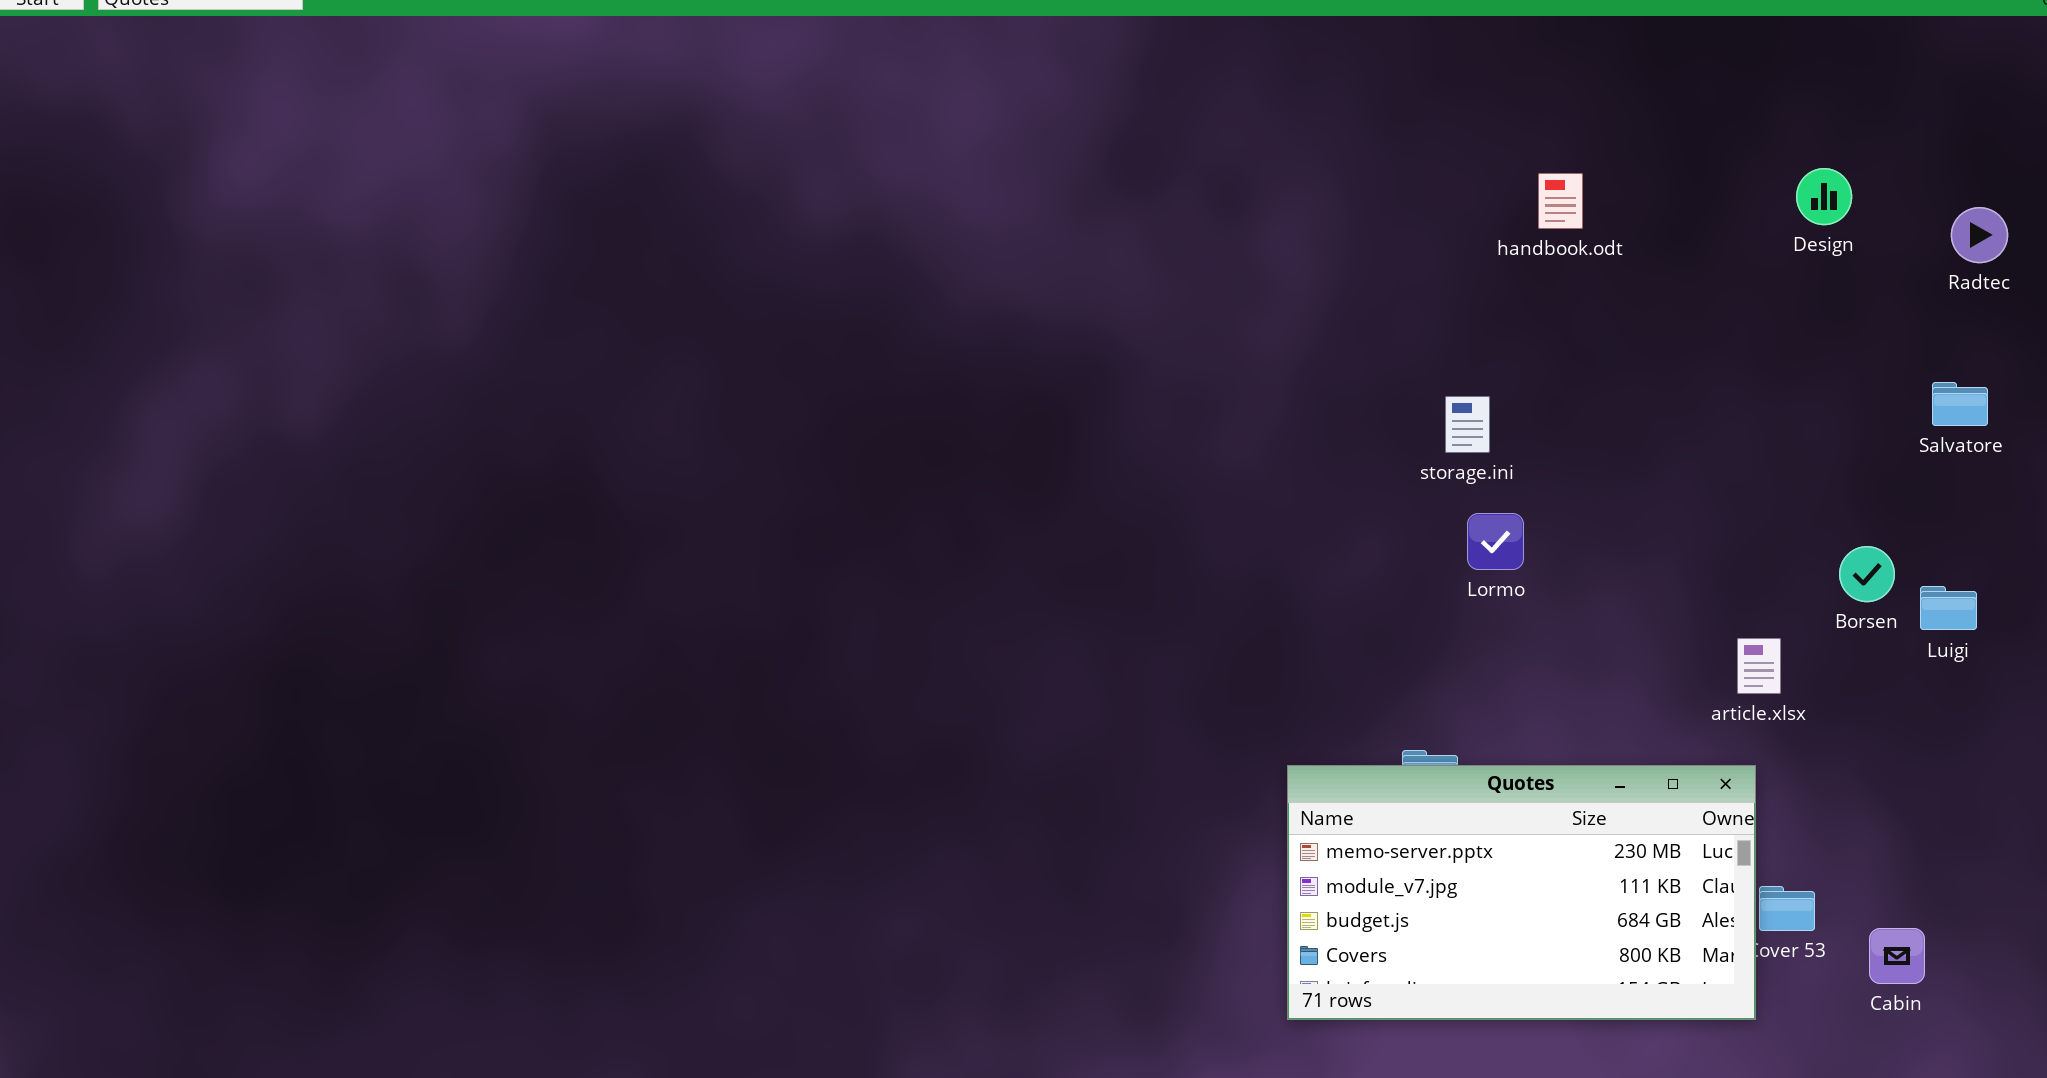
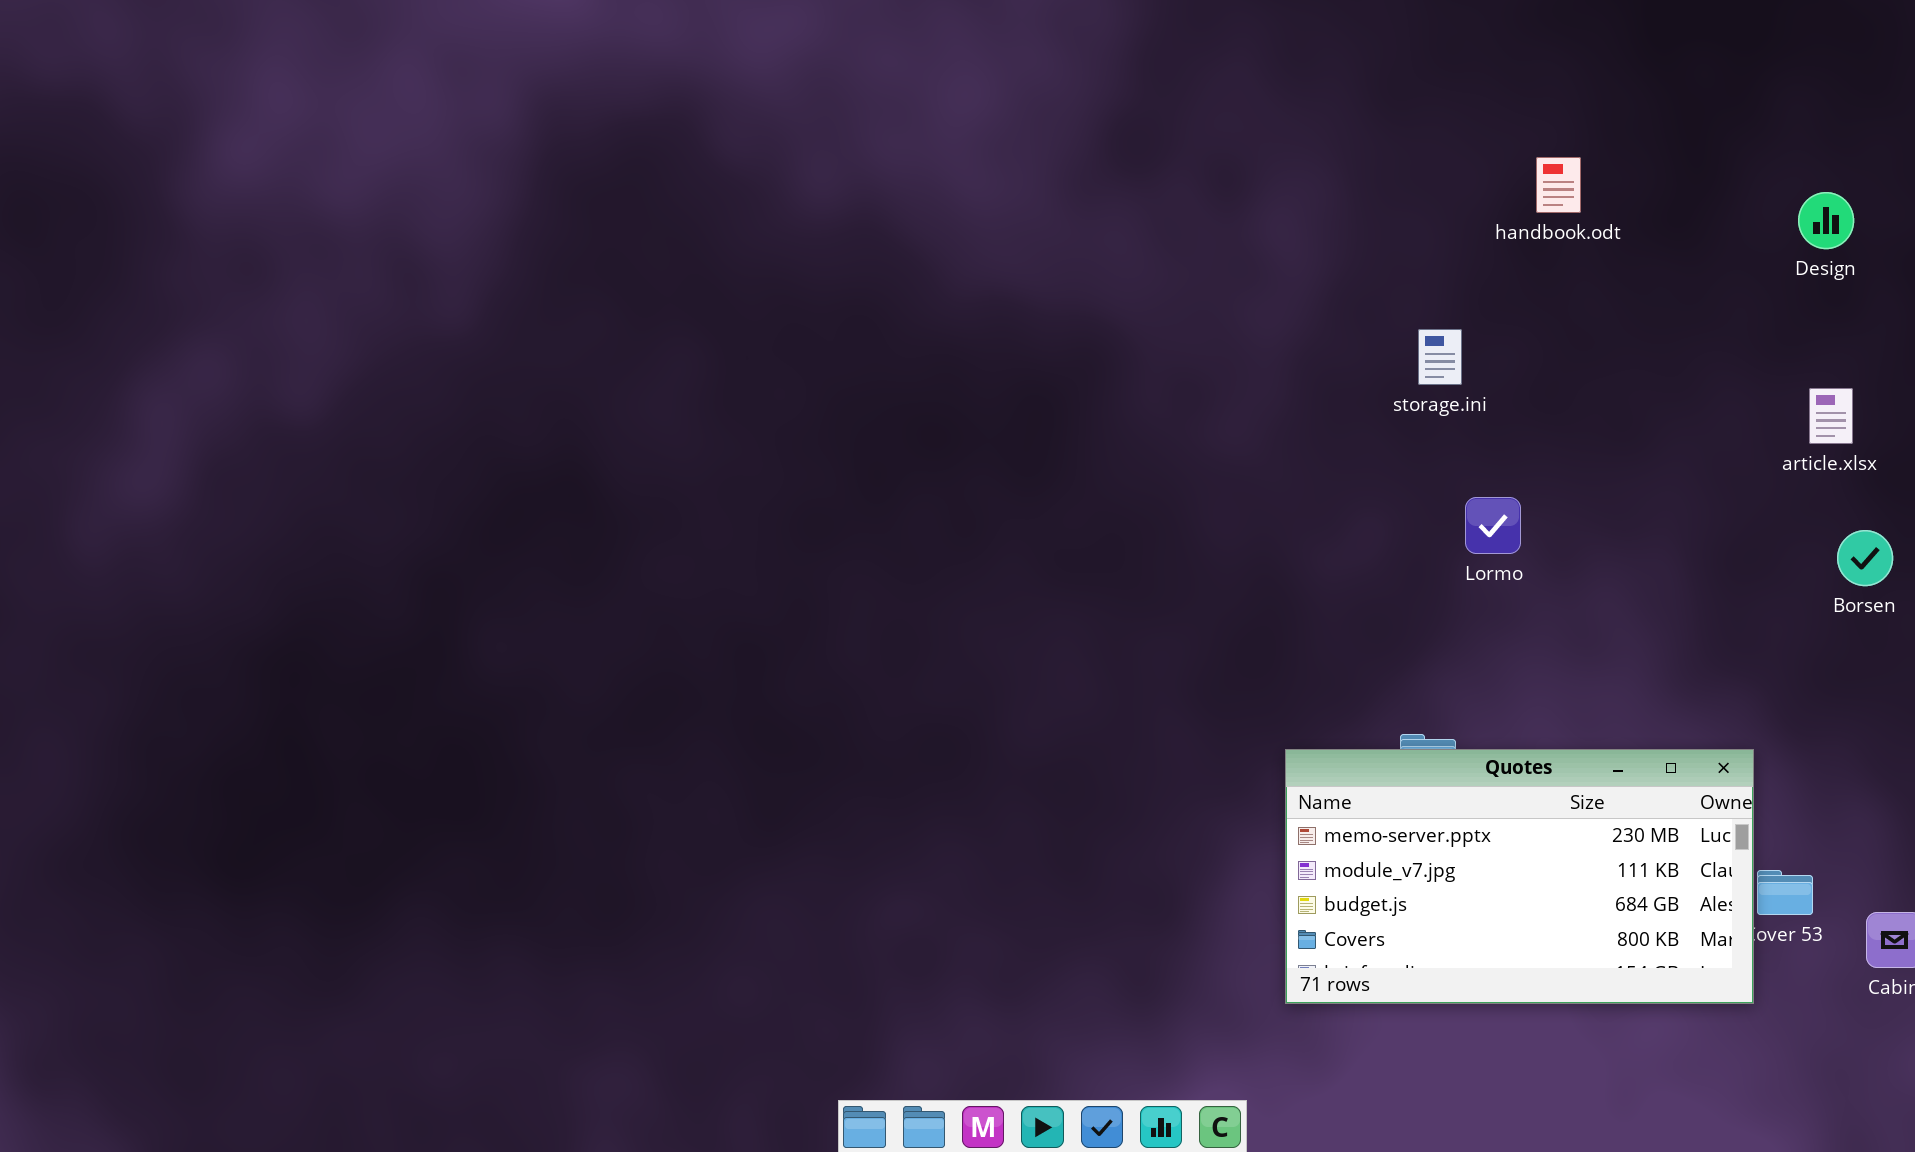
Design: [1796,168,1852,225] -> [1798,192,1854,249], moved
storage.ini: [1445,396,1490,453] -> [1418,329,1462,385], moved
article.xlsx: [1737,638,1781,694] -> [1809,388,1853,444], moved

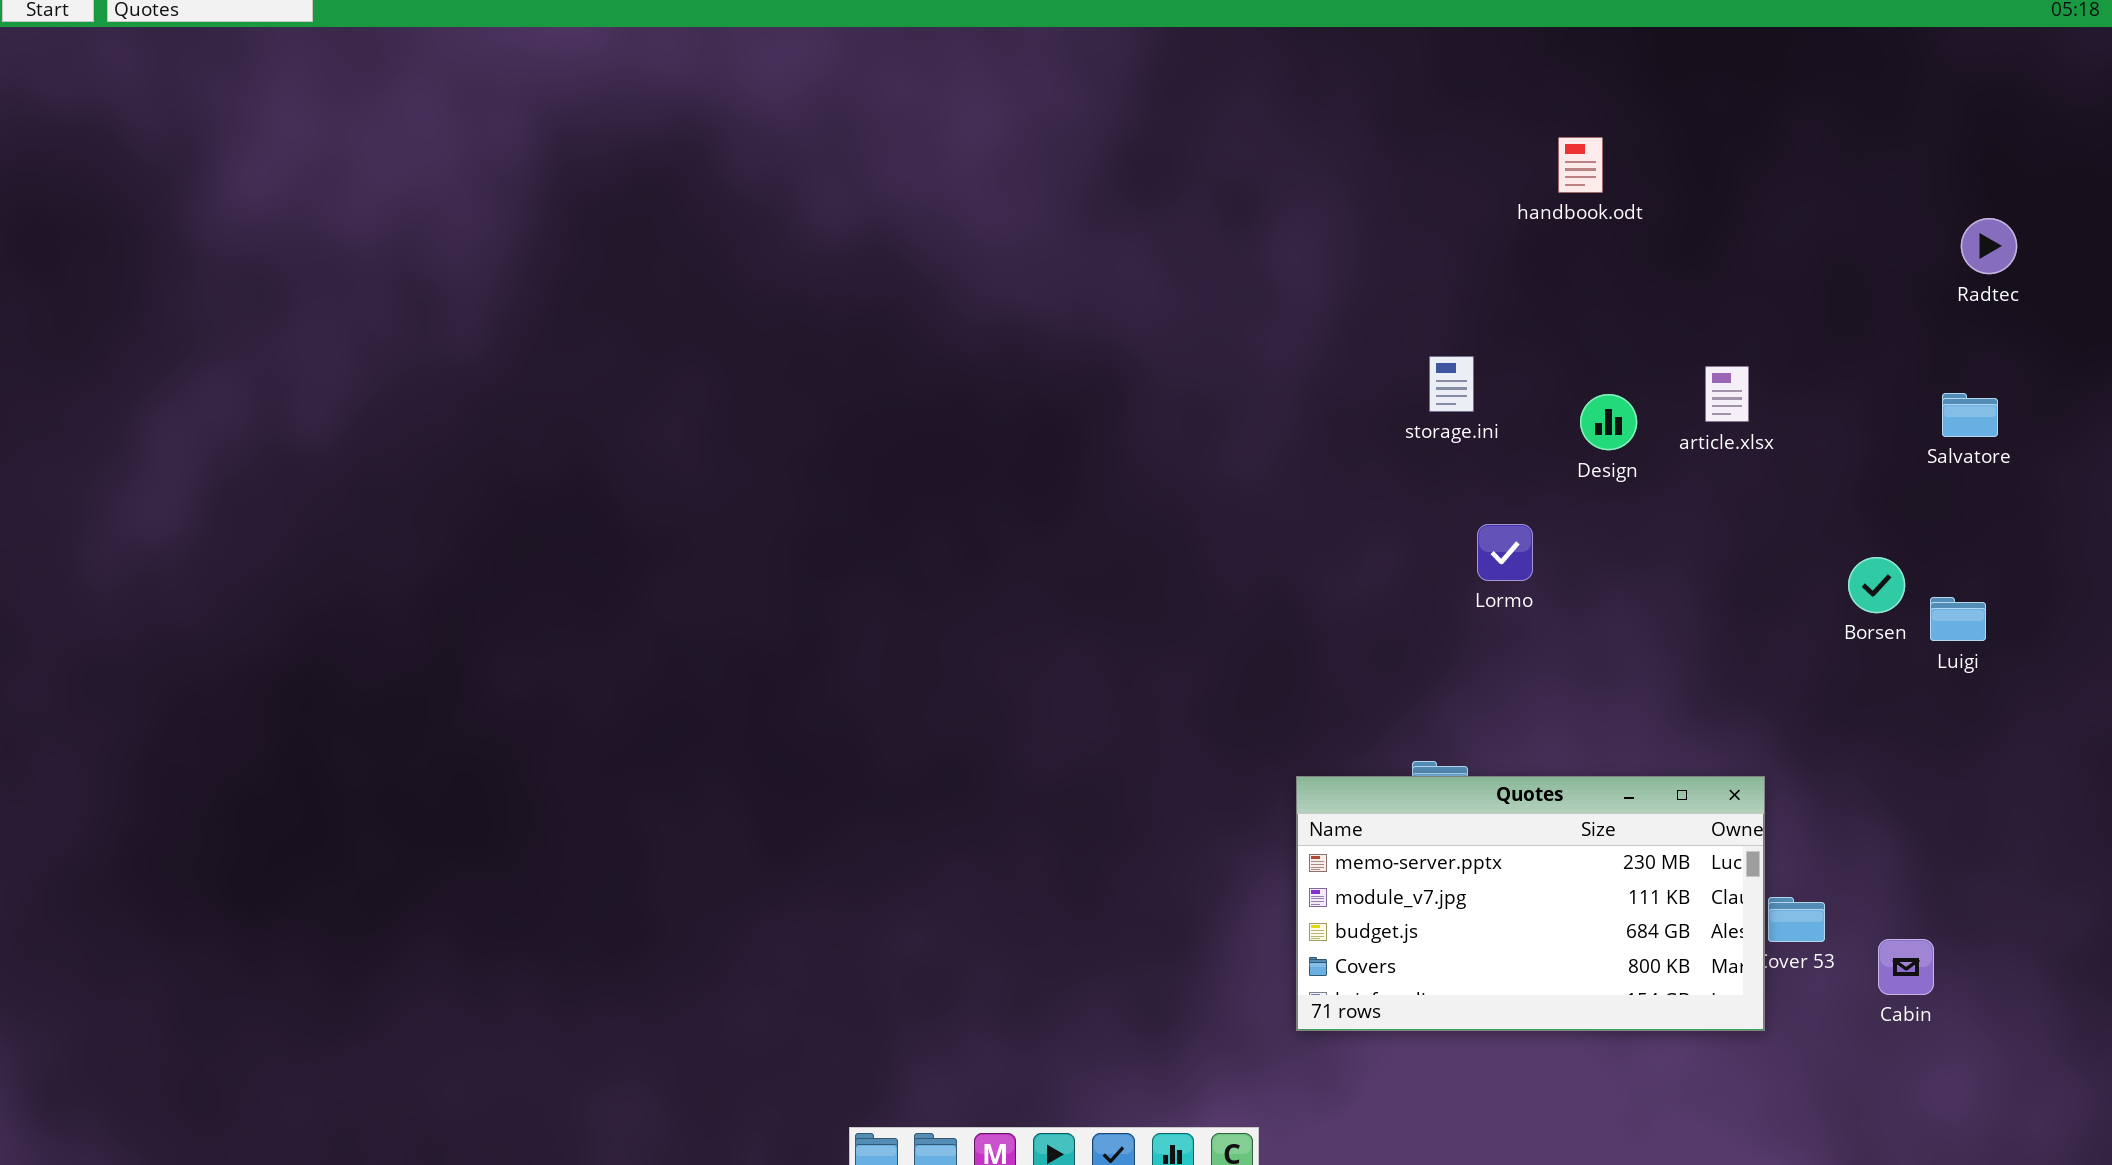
handbook.odt: [1536,157,1581,213] -> [1558,137,1603,193], moved
Design: [1798,192,1854,249] -> [1580,394,1637,450], moved
article.xlsx: [1809,388,1853,444] -> [1705,366,1749,422], moved

